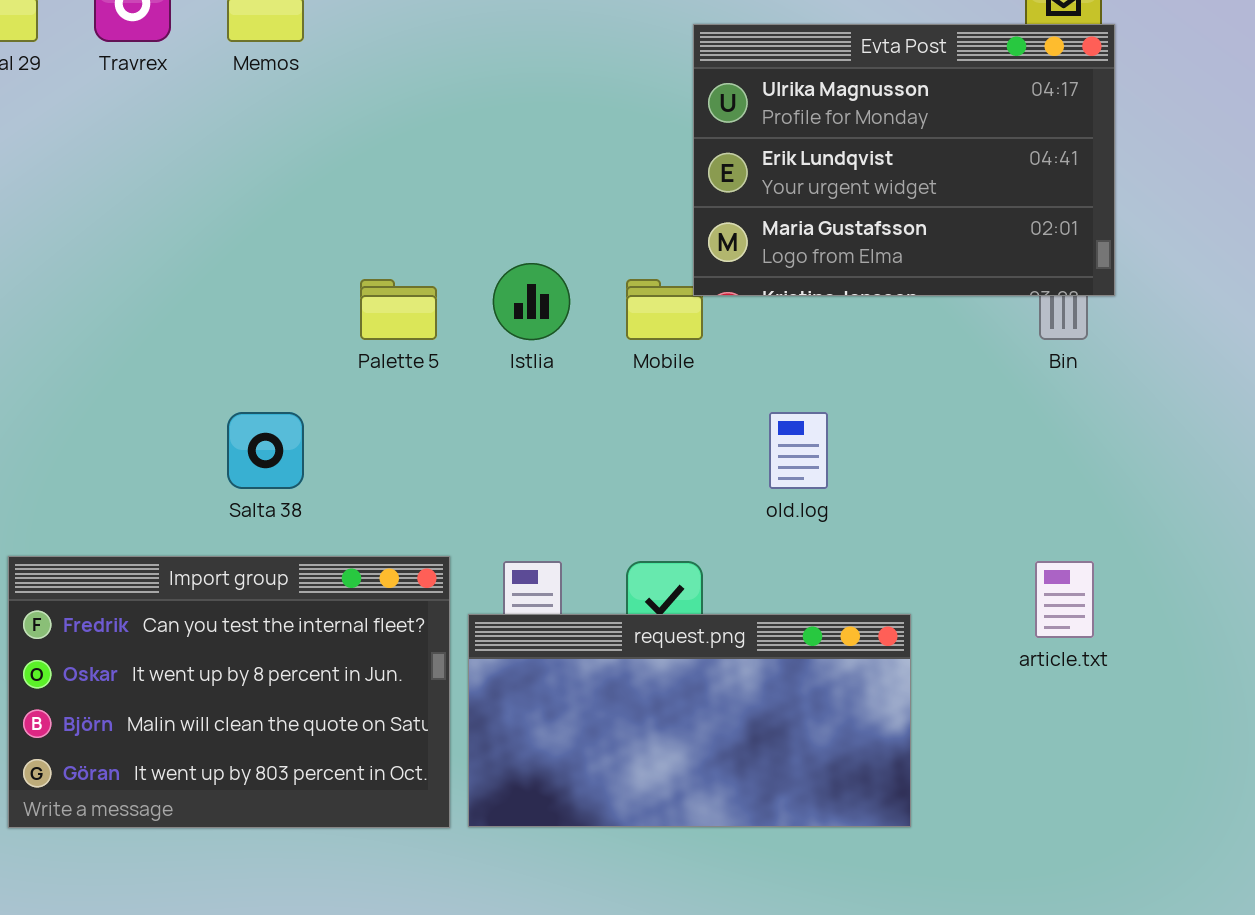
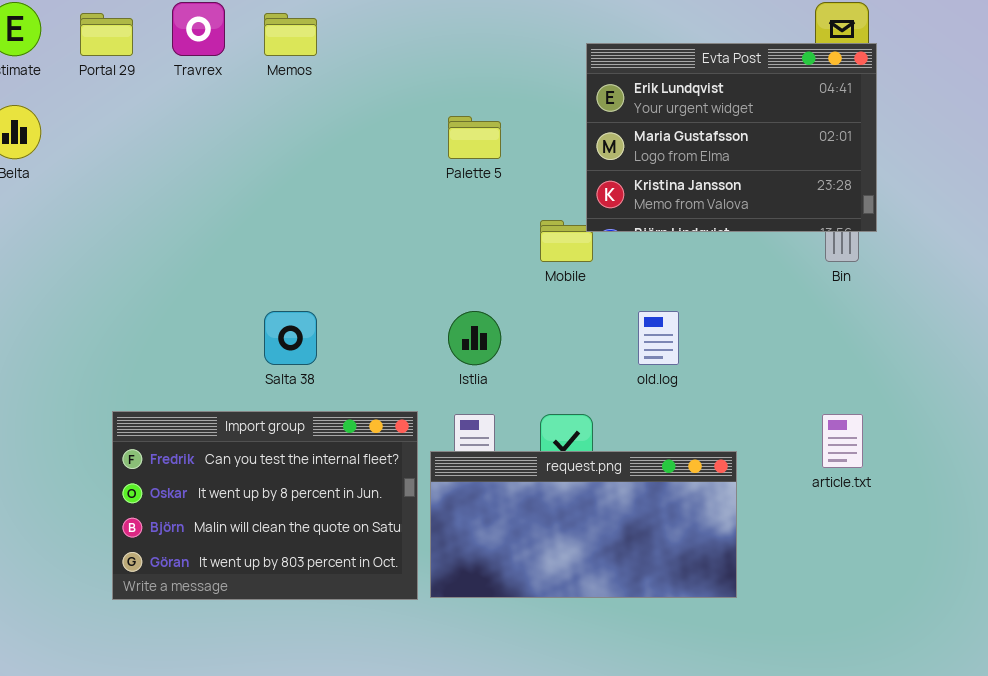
Evta Post: [693,24,1115,296] -> [586,43,877,232], scrolled down 1 row
Istlia: [493,263,570,340] -> [448,311,501,365], moved
Palette 5: [360,279,437,340] -> [448,116,501,159], moved

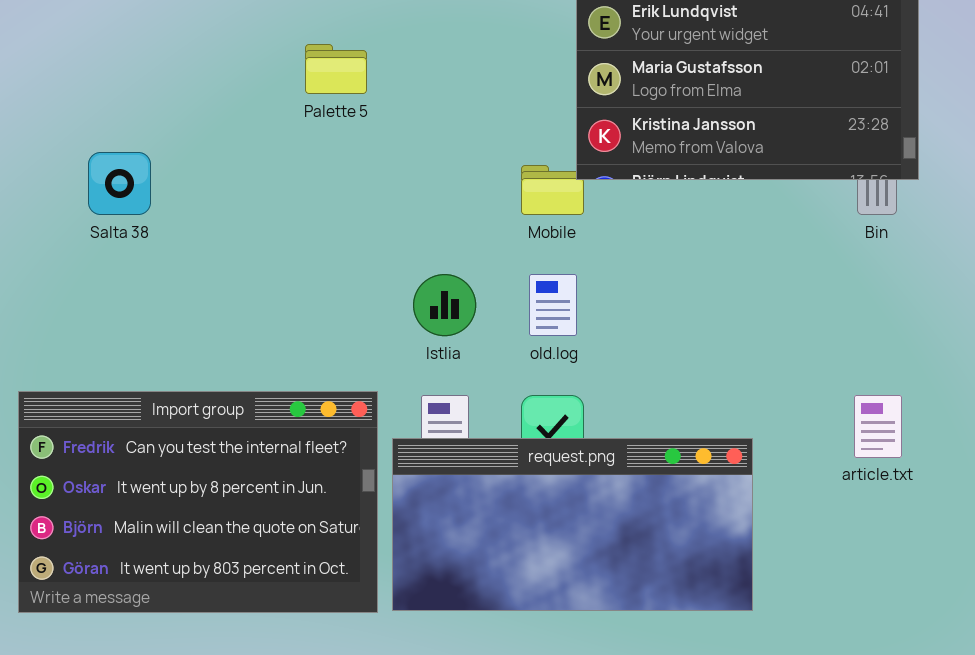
Palette 5: [448,116,501,159] -> [305,44,367,94], moved
Salta 38: [264,311,317,365] -> [88,152,151,215], moved
old.log: [638,311,679,365] -> [529,274,577,336], moved

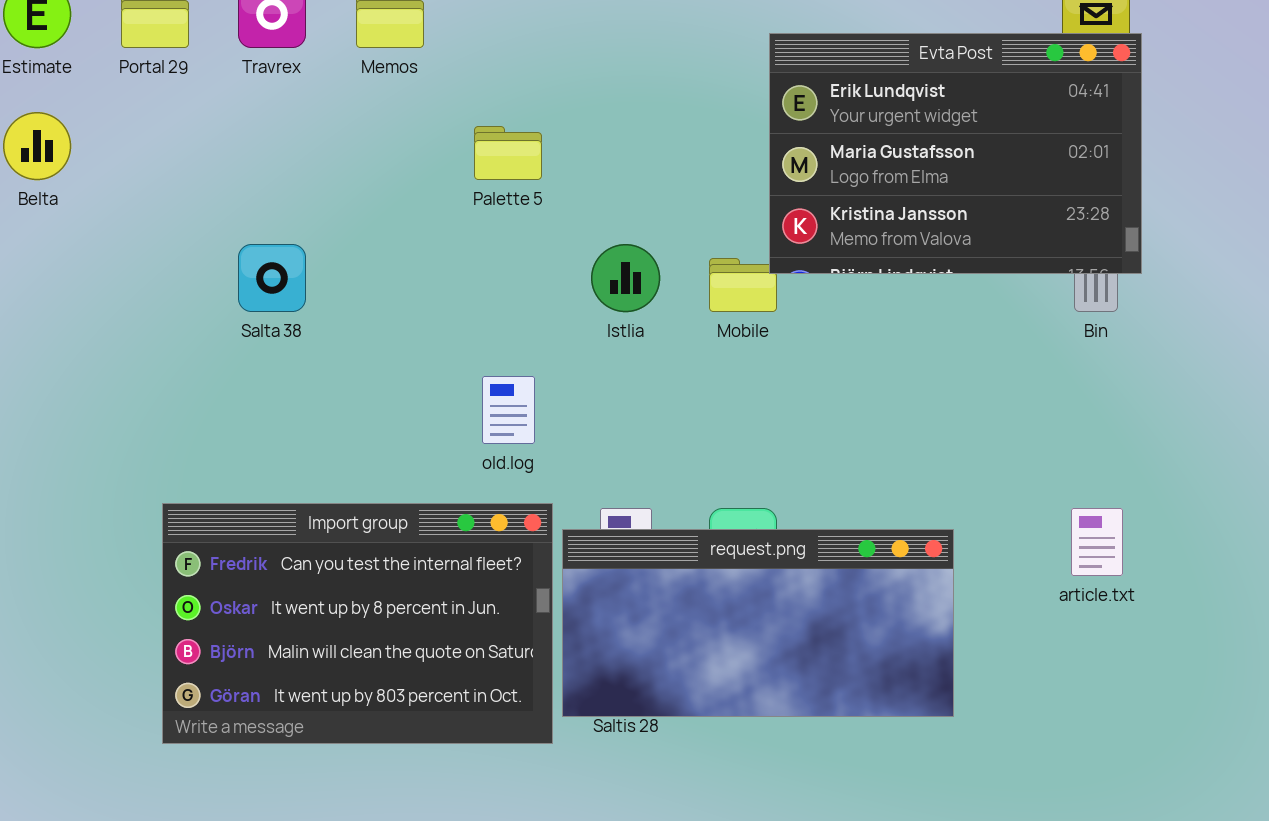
Istlia: [413,274,476,336] -> [591,244,660,312], moved
old.log: [529,274,577,336] -> [482,376,535,444], moved
request.png: [392,438,753,611] -> [562,529,954,717], moved

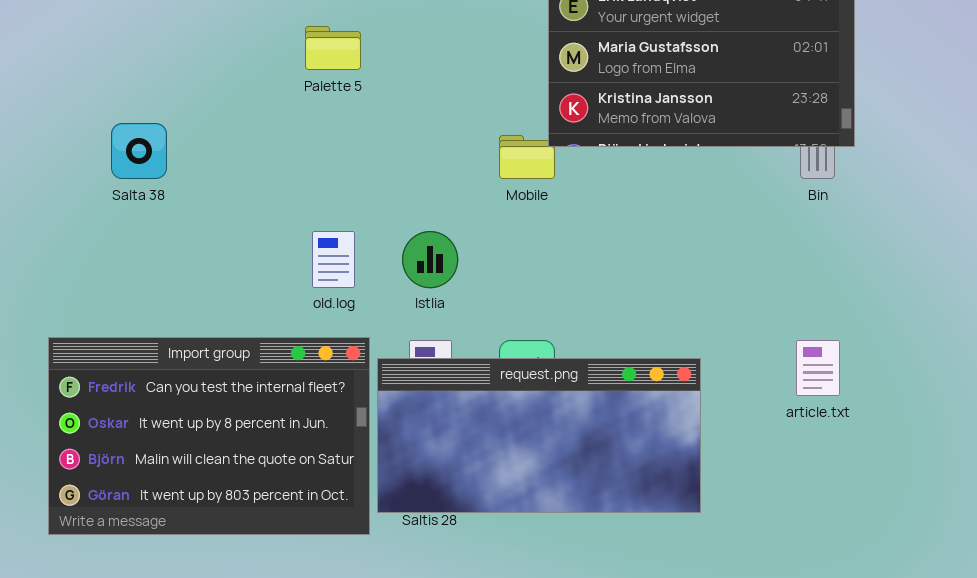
Istlia: [591,244,660,312] -> [402,231,458,288], moved

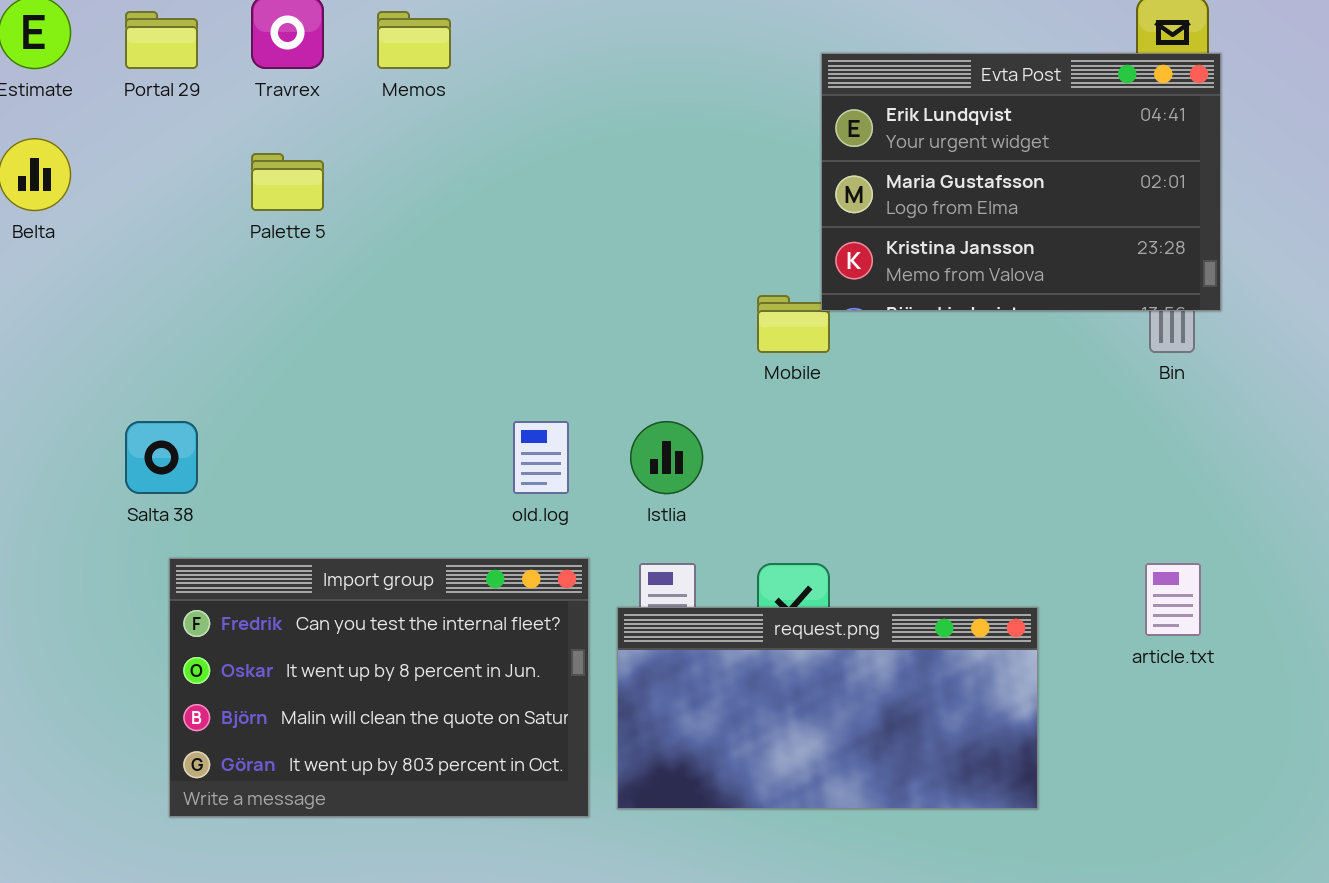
Palette 5: [305,26,361,70] -> [251,153,324,211], moved
Salta 38: [111,123,167,179] -> [125,421,198,494], moved
request.png: [377,358,701,513] -> [617,607,1038,809], moved

